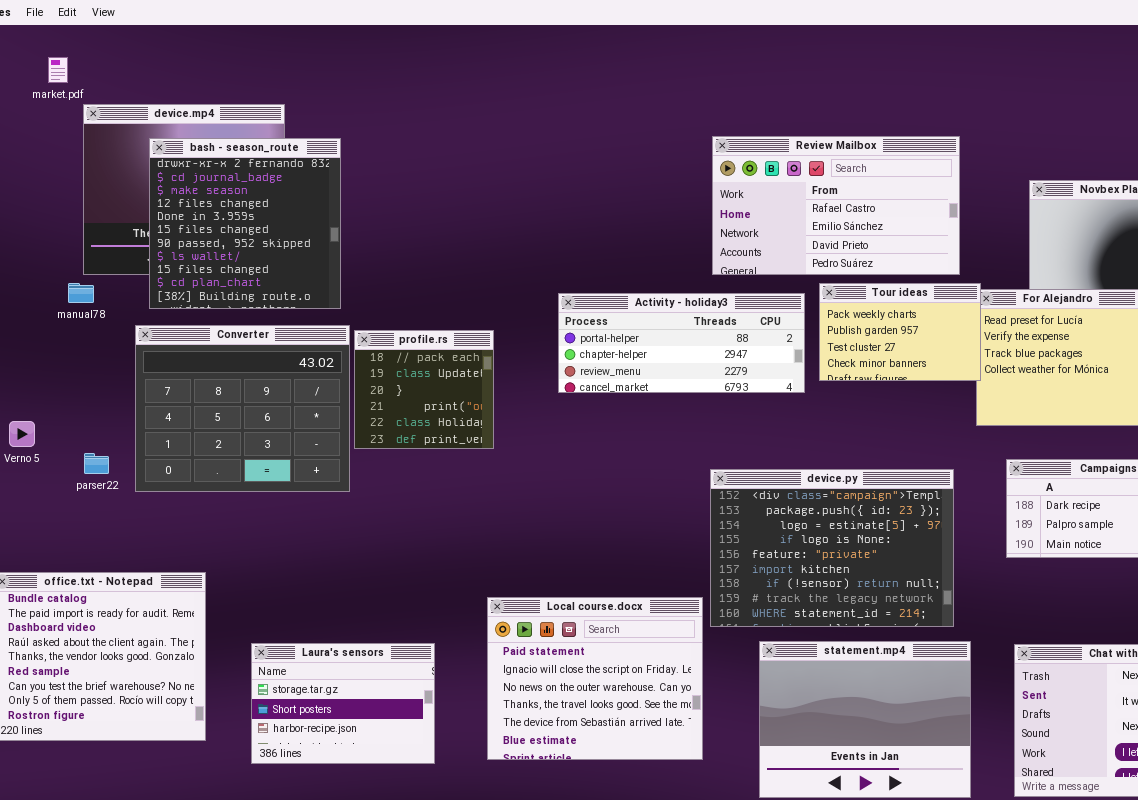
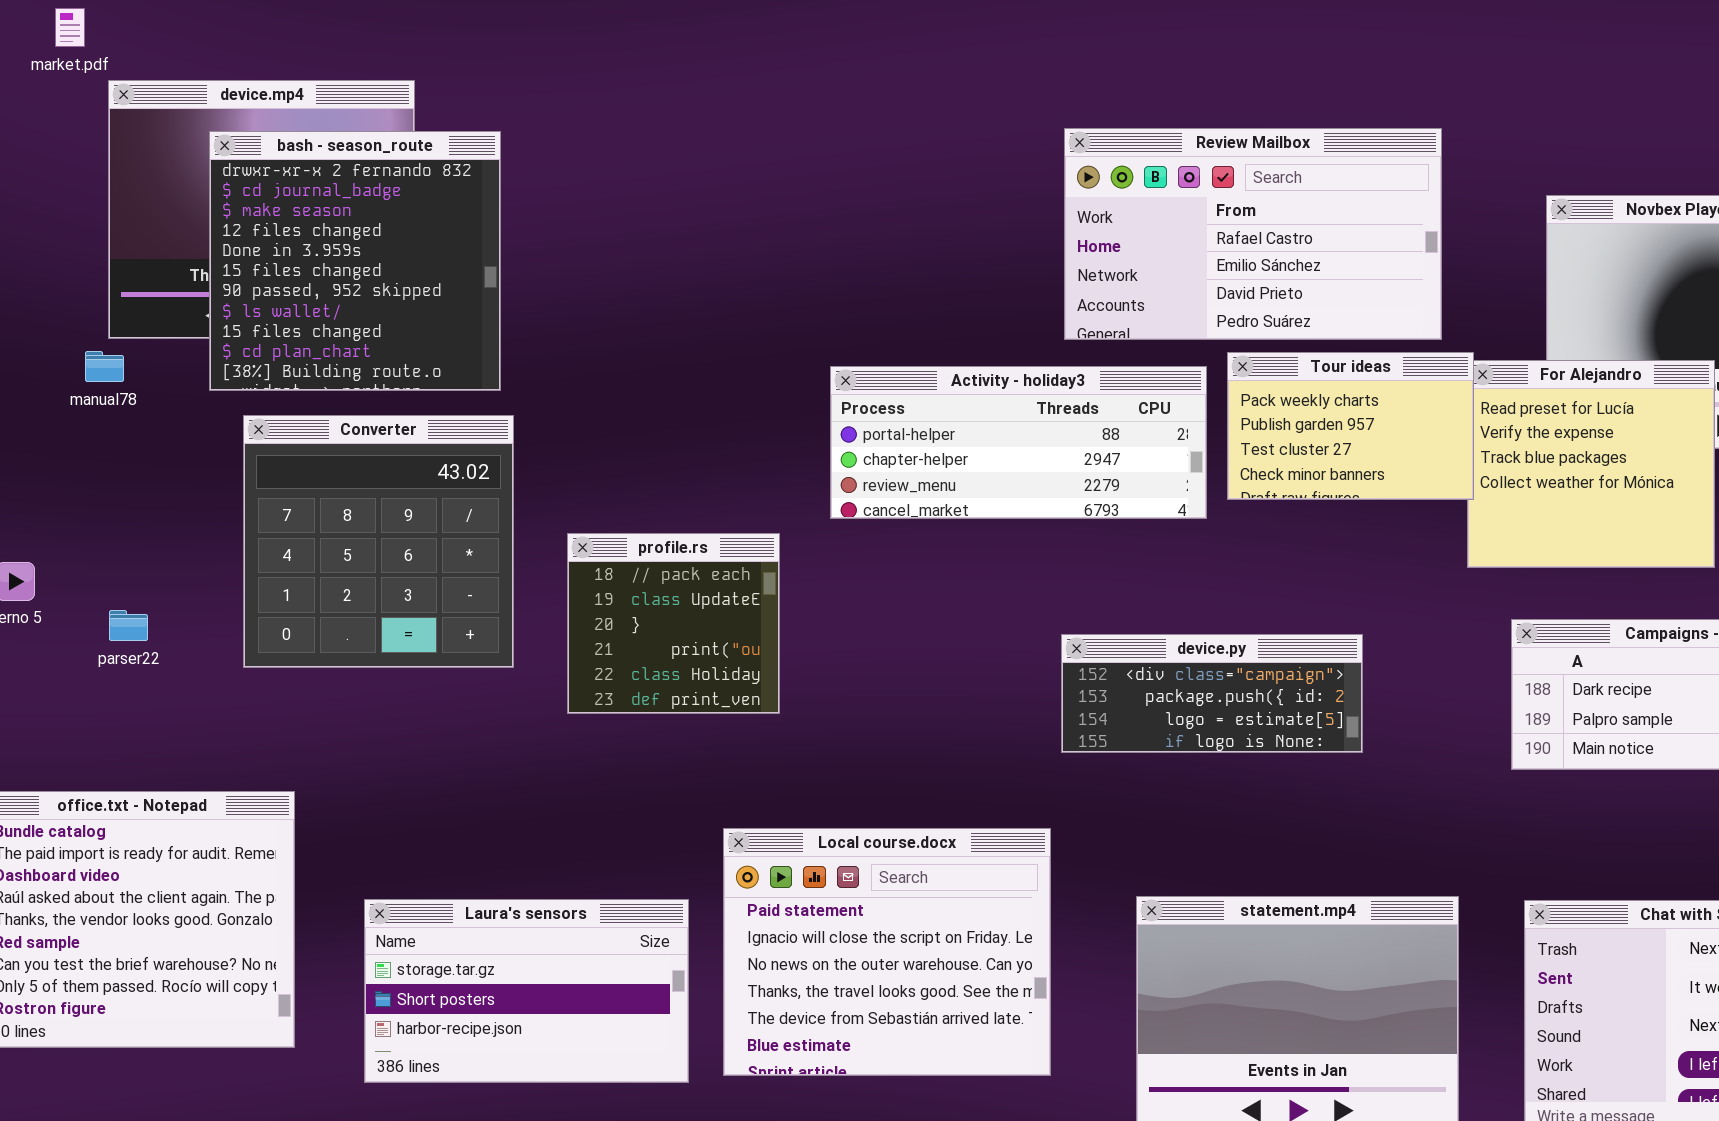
Converter: [135,325,350,492] -> [243,415,514,668], resized
profile.rs: [354,330,494,449] -> [567,533,780,714], moved
device.py: [710,469,954,627] -> [1061,634,1363,753], resized
Laura's sensors: [251,643,435,764] -> [364,899,689,1083], resized

